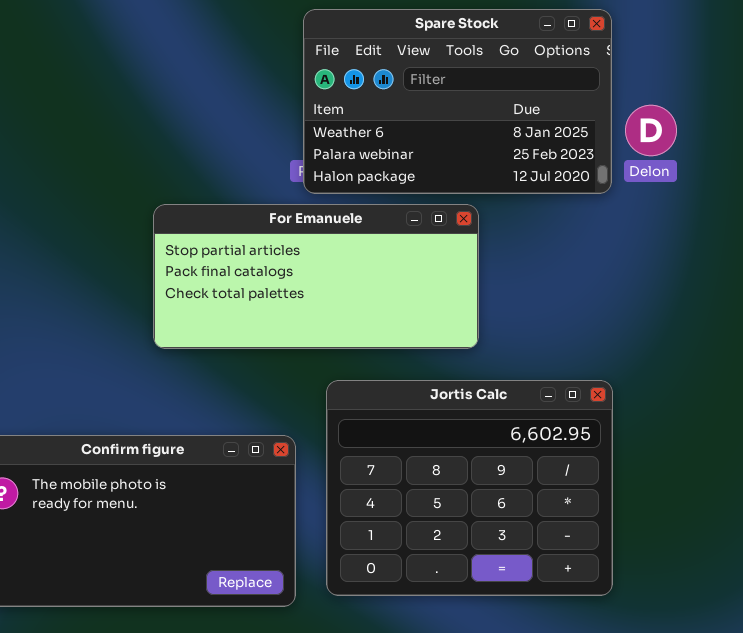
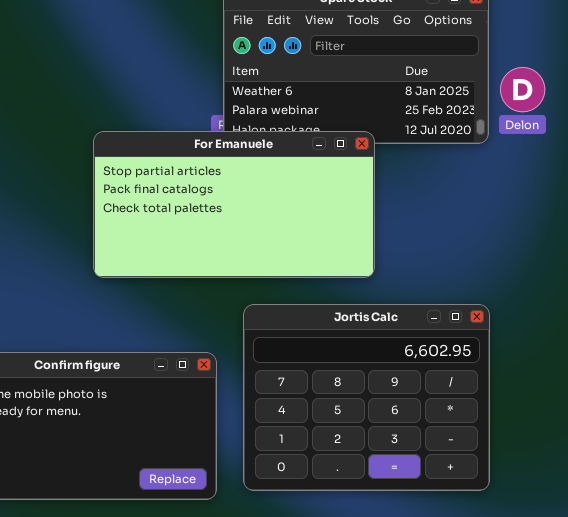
For Emanuele: [153,204,479,349] -> [93,131,375,278], resized

